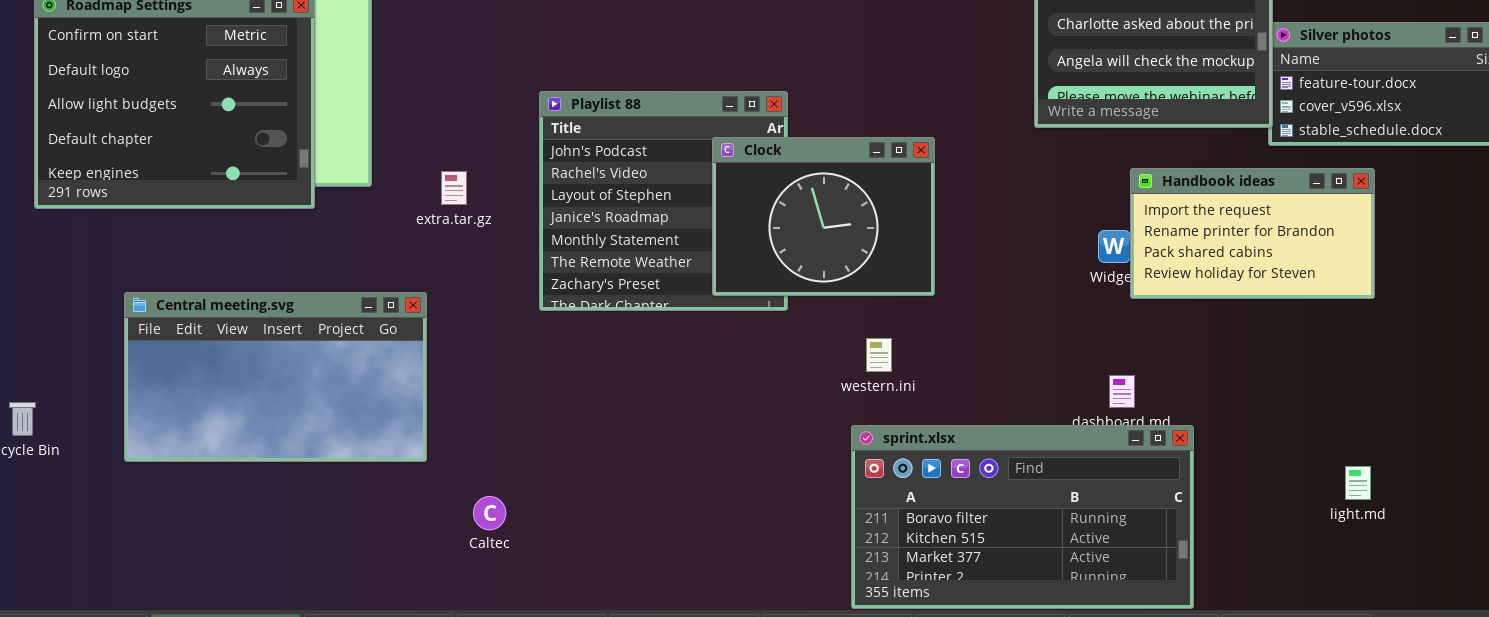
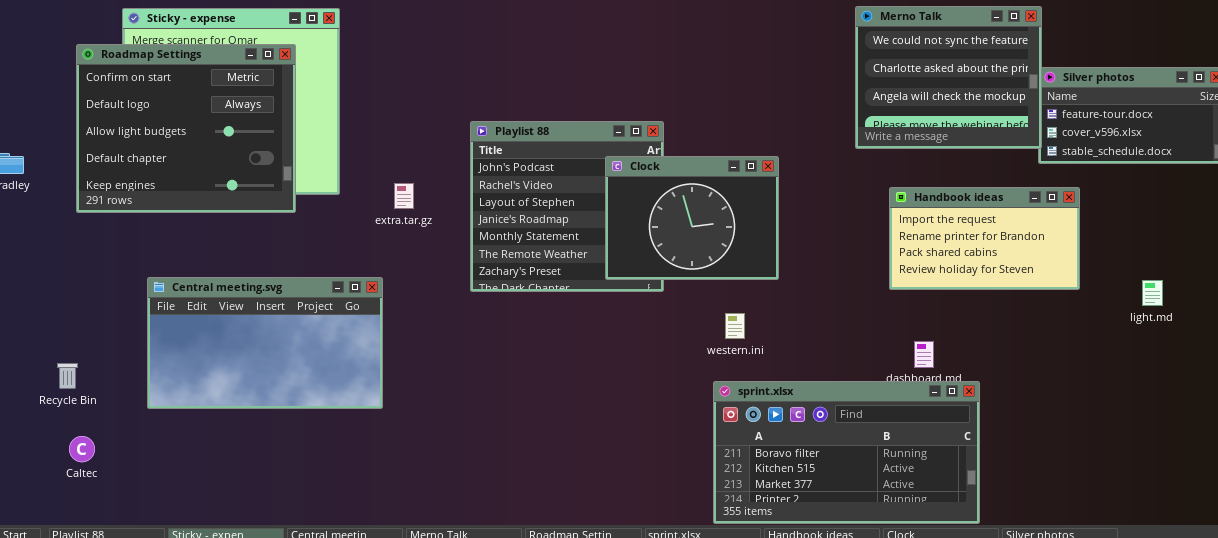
Handbook ideas: [1130,168,1375,299] -> [889,187,1080,290], moved
light.md: [1345,466,1371,500] -> [1142,280,1163,306], moved
Caltec: [473,496,506,530] -> [69,436,95,462], moved

